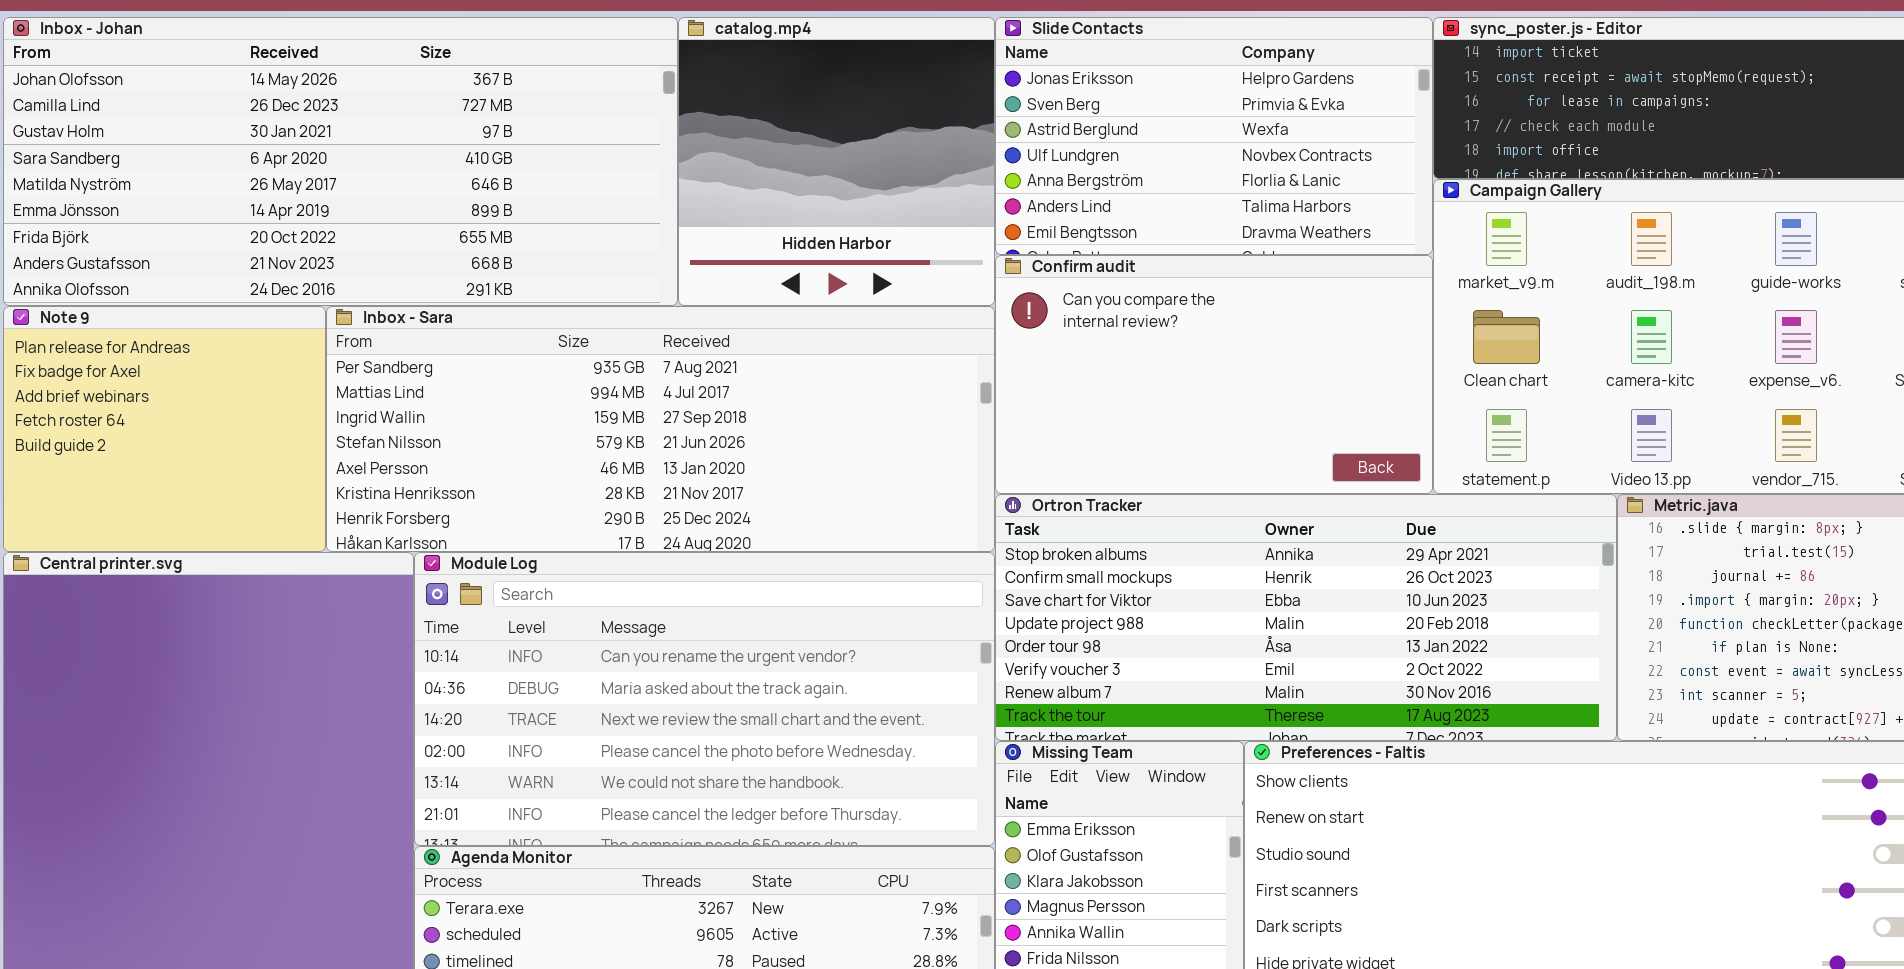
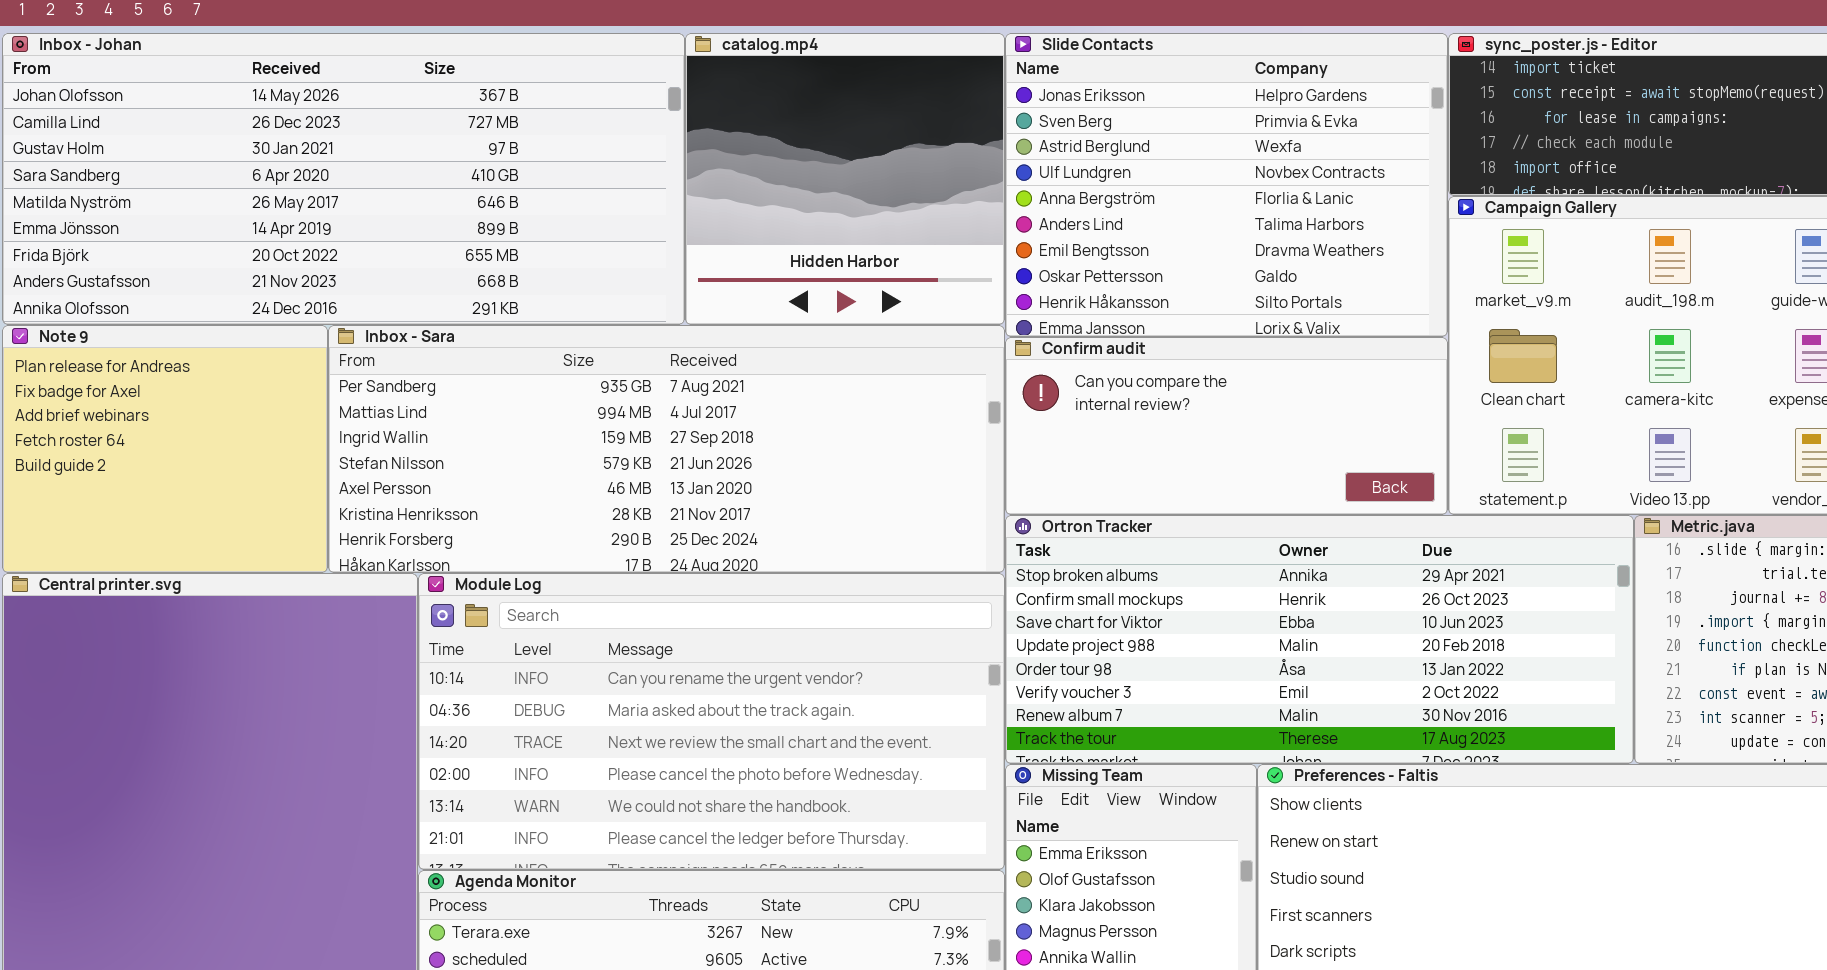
Slide Contacts: [995,17,1433,255] -> [1005,33,1448,337], resized
Confirm audit: [995,255,1433,494] -> [1005,337,1448,515], resized

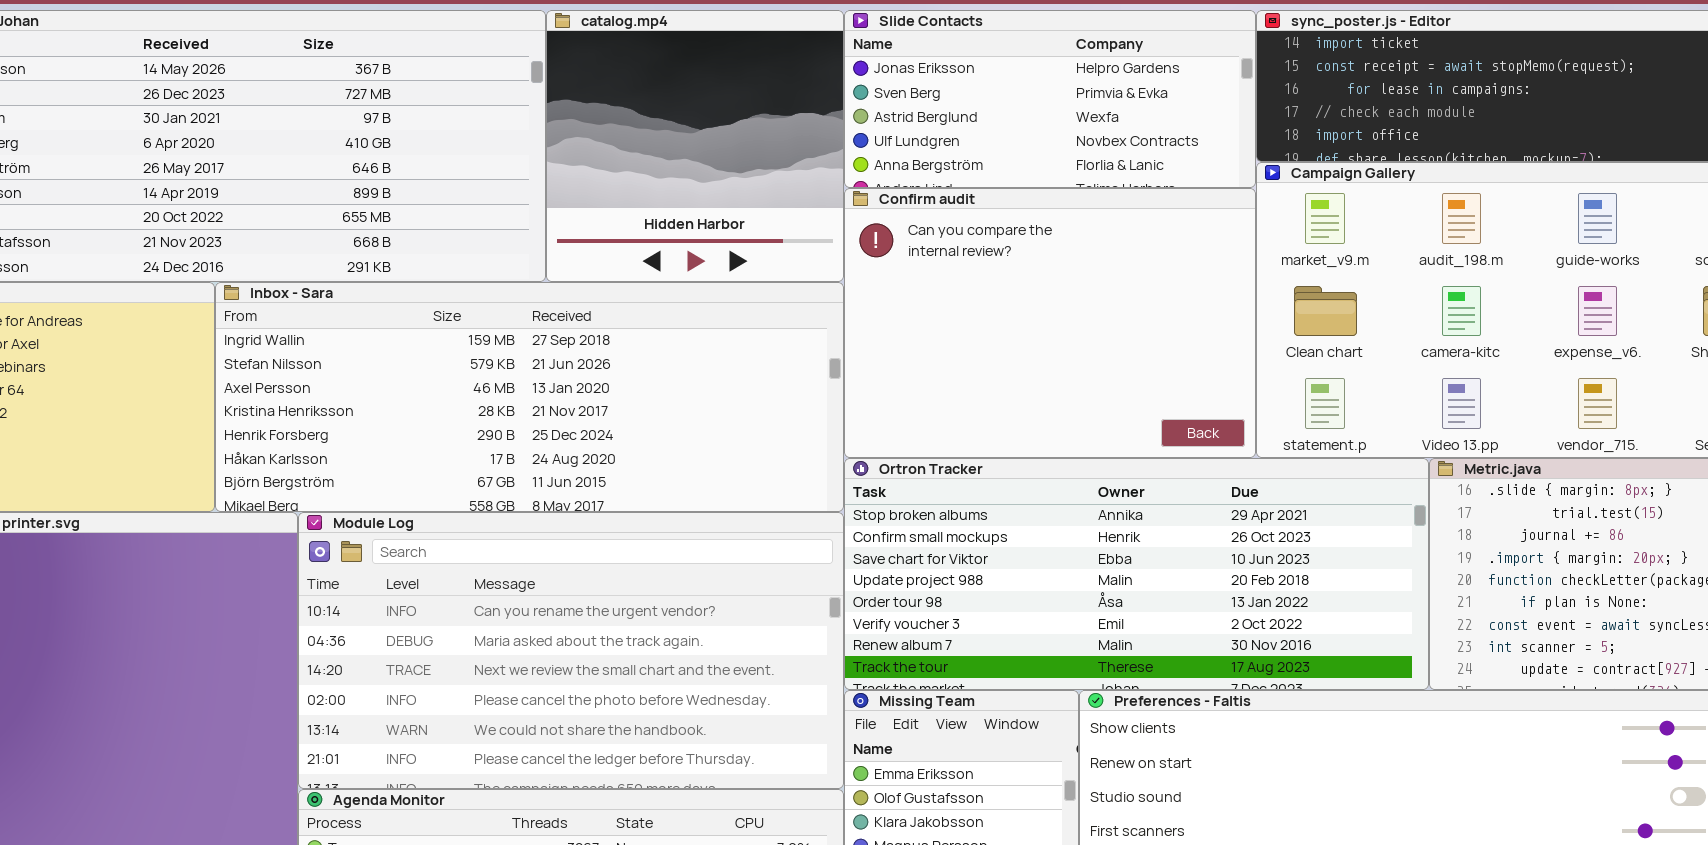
Slide Contacts: [1005,33,1448,337] -> [844,10,1256,188], resized
Inbox - Sara: [328,325,1005,573] -> [215,282,844,512], scrolled down 2 rows
Confirm audit: [1005,337,1448,515] -> [844,188,1256,458], resized

